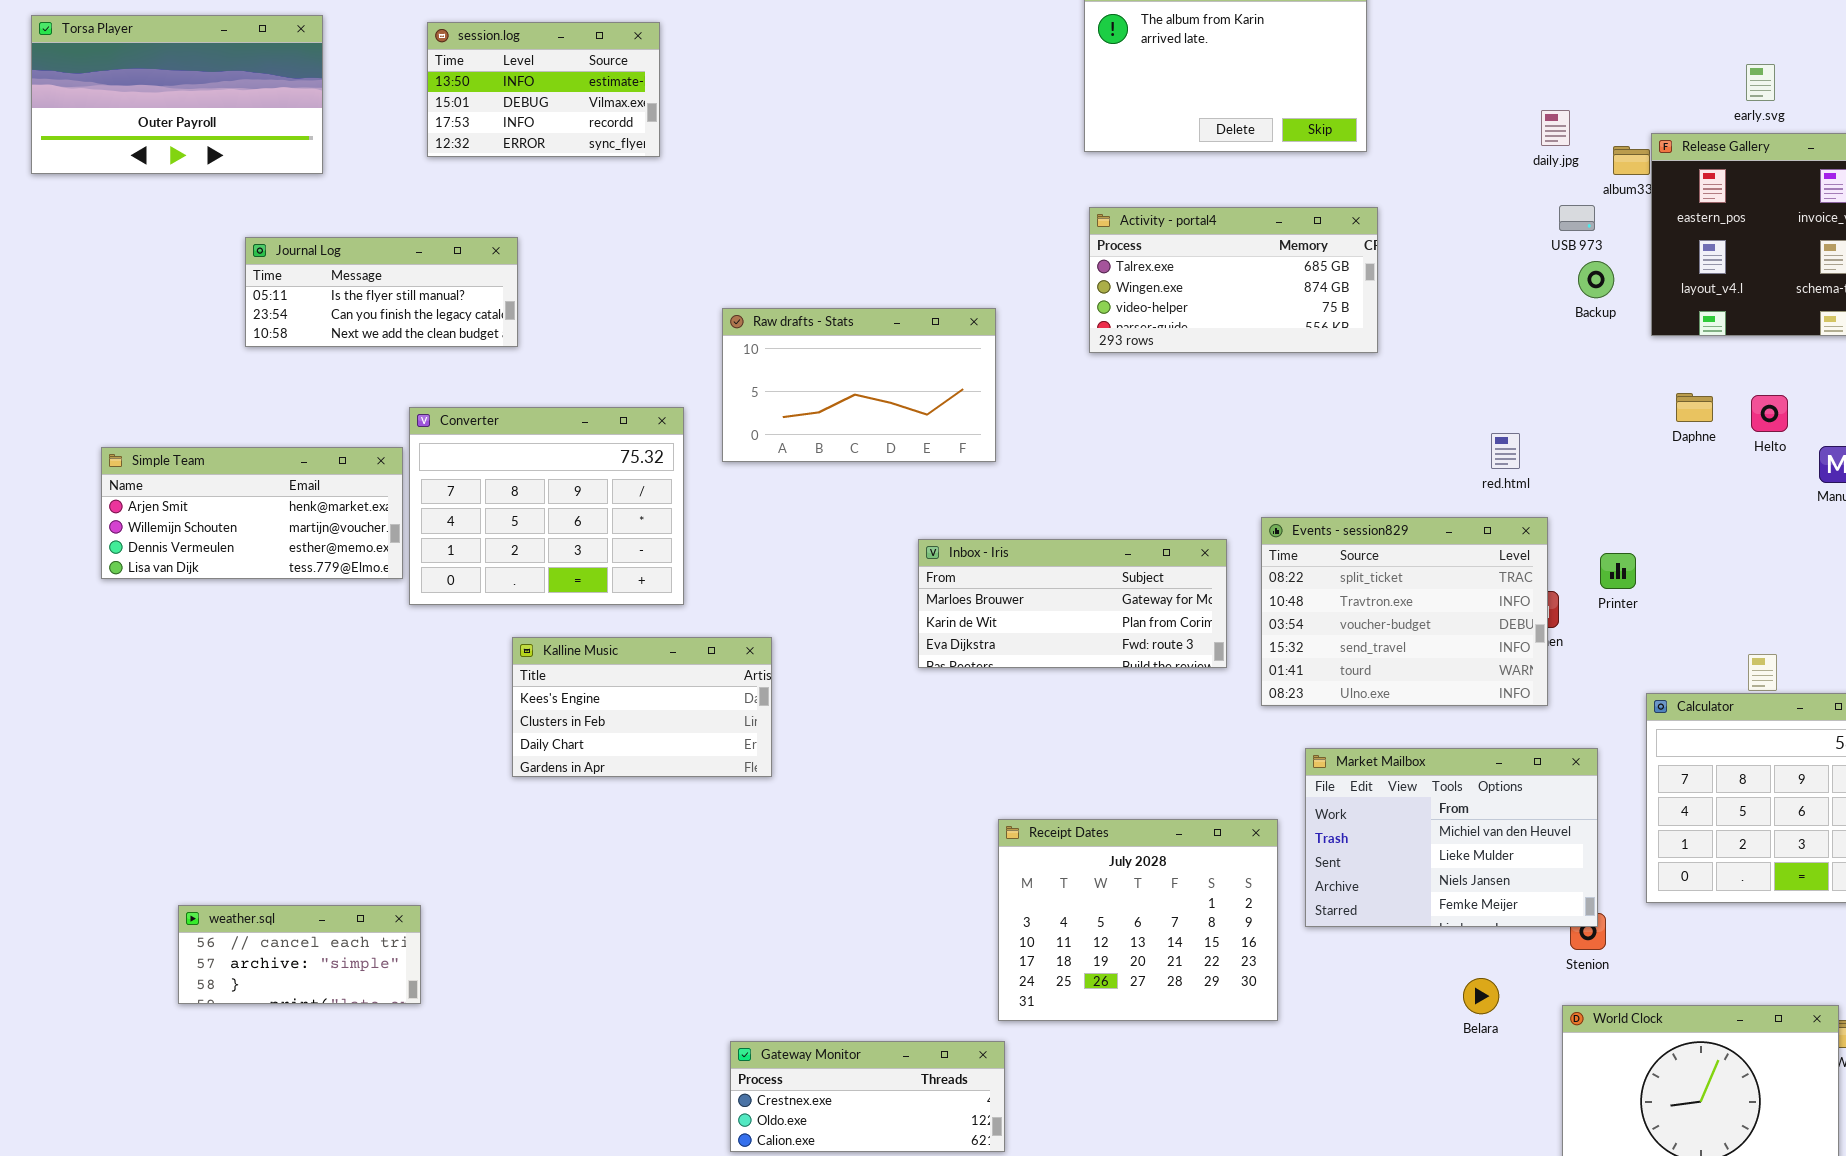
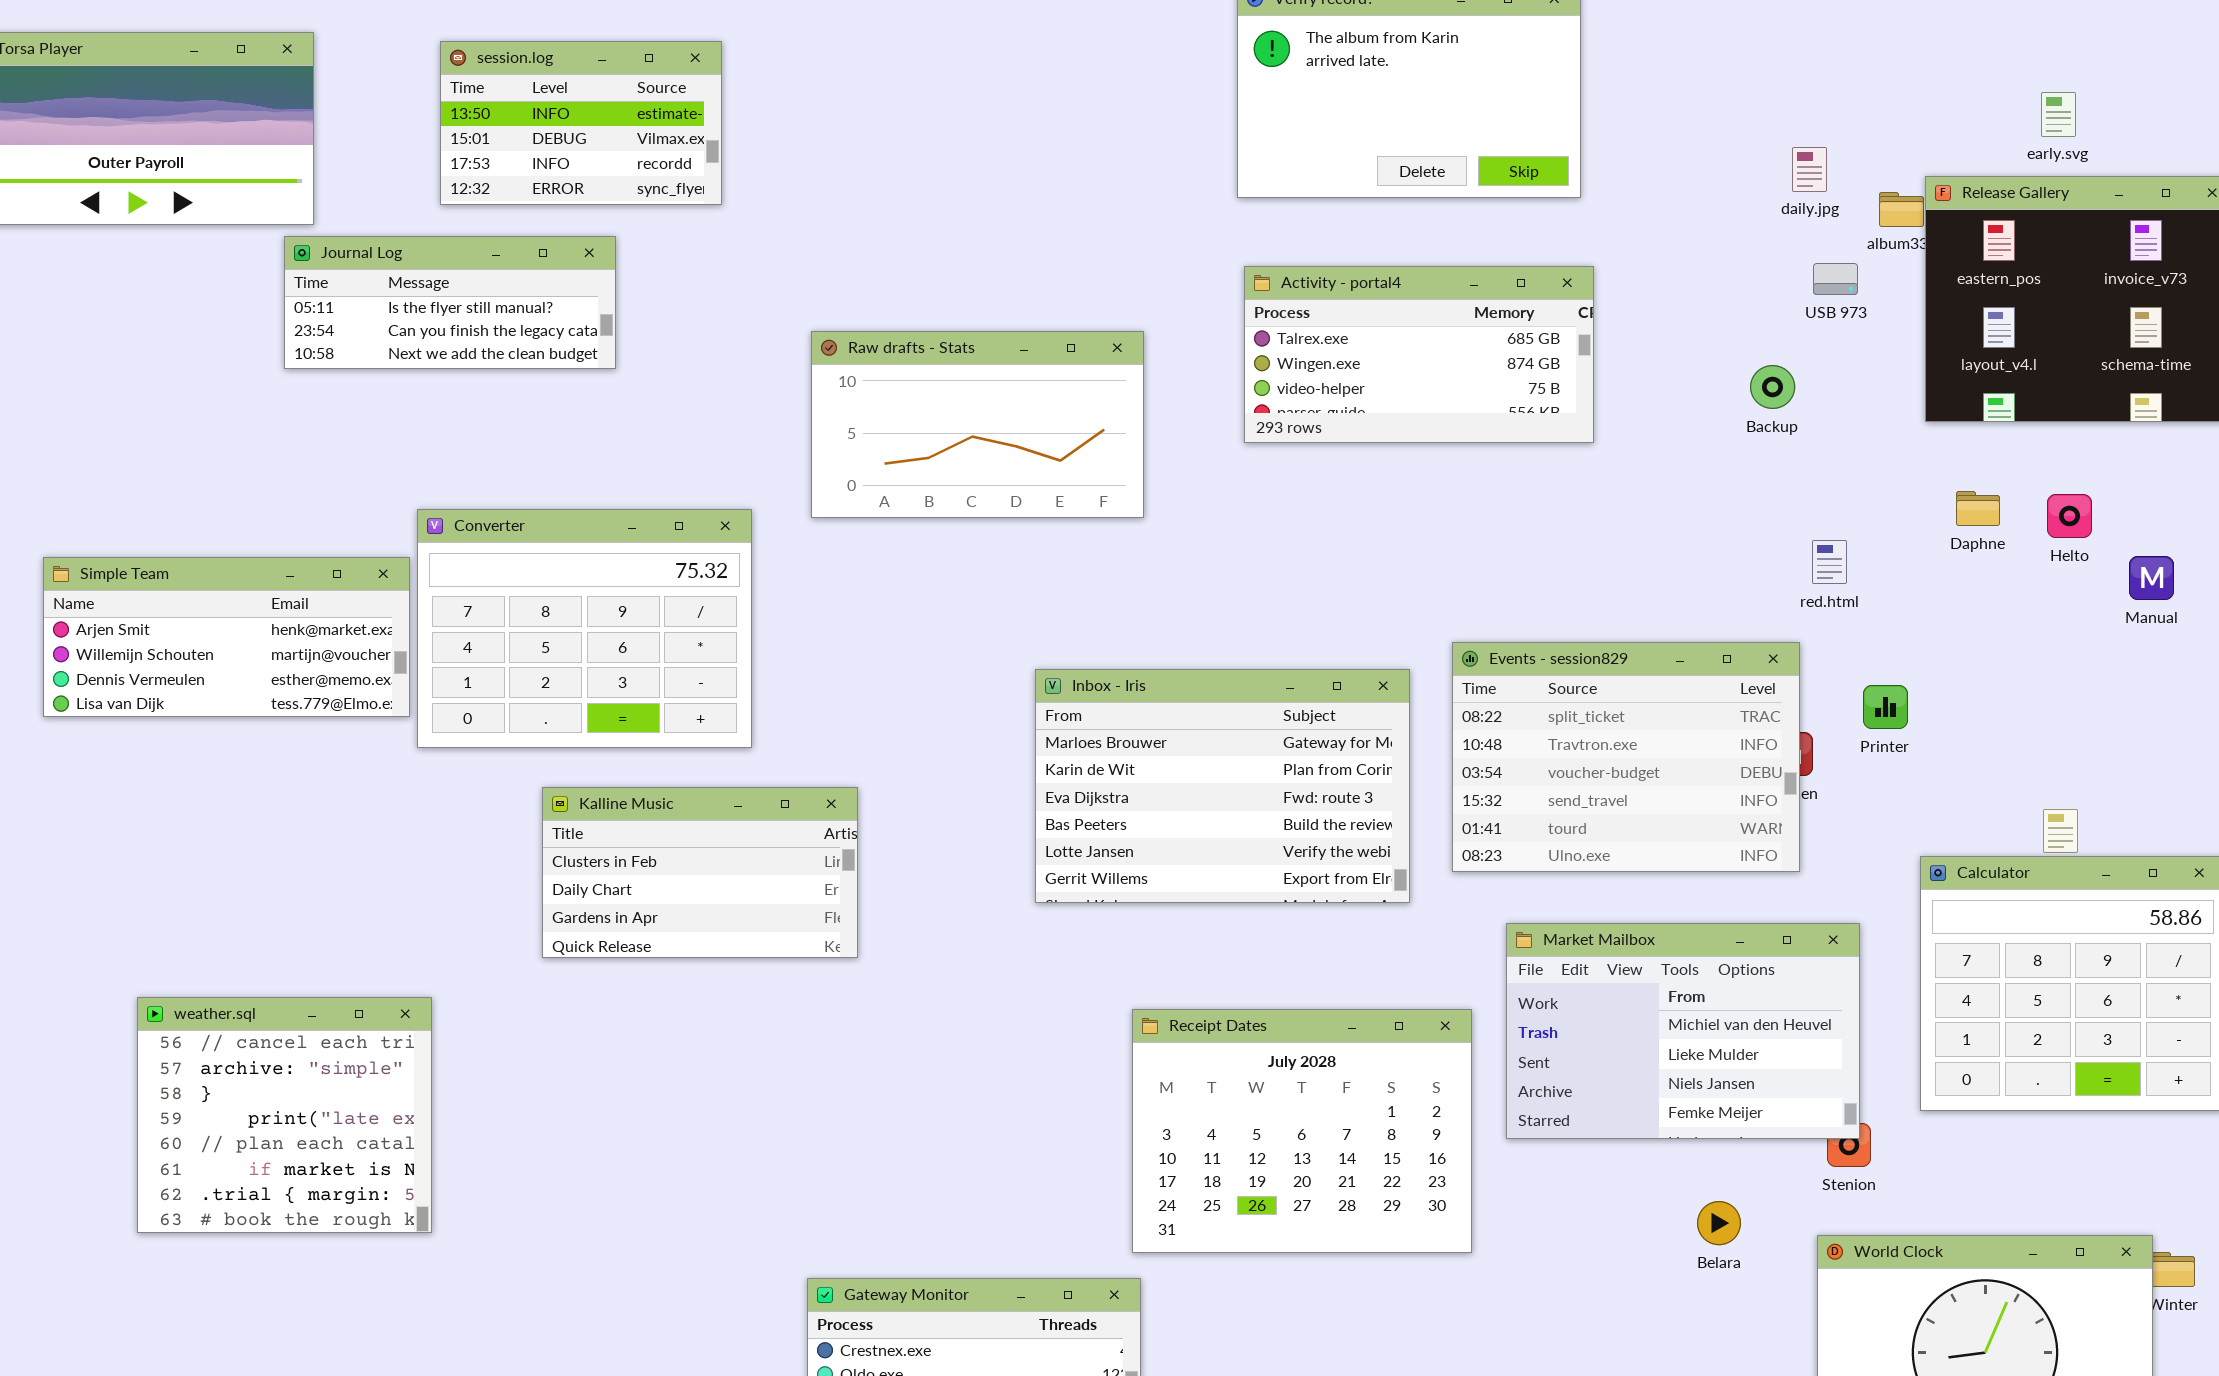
Journal Log: [245,237,518,347] -> [284,236,616,369], moved
Backup: [1578,261,1614,298] -> [1750,365,1795,409], moved
Raw drafts - Stats: [722,308,996,462] -> [811,331,1144,518], moved
red.html: [1491,433,1520,469] -> [1812,540,1847,584], moved
Inbox - Iris: [918,539,1227,668] -> [1035,669,1410,903], resized
Kalline Music: [512,637,772,777] -> [542,787,858,958], scrolled down 1 row
weather.sql: [178,905,421,1004] -> [137,997,432,1233], resized

